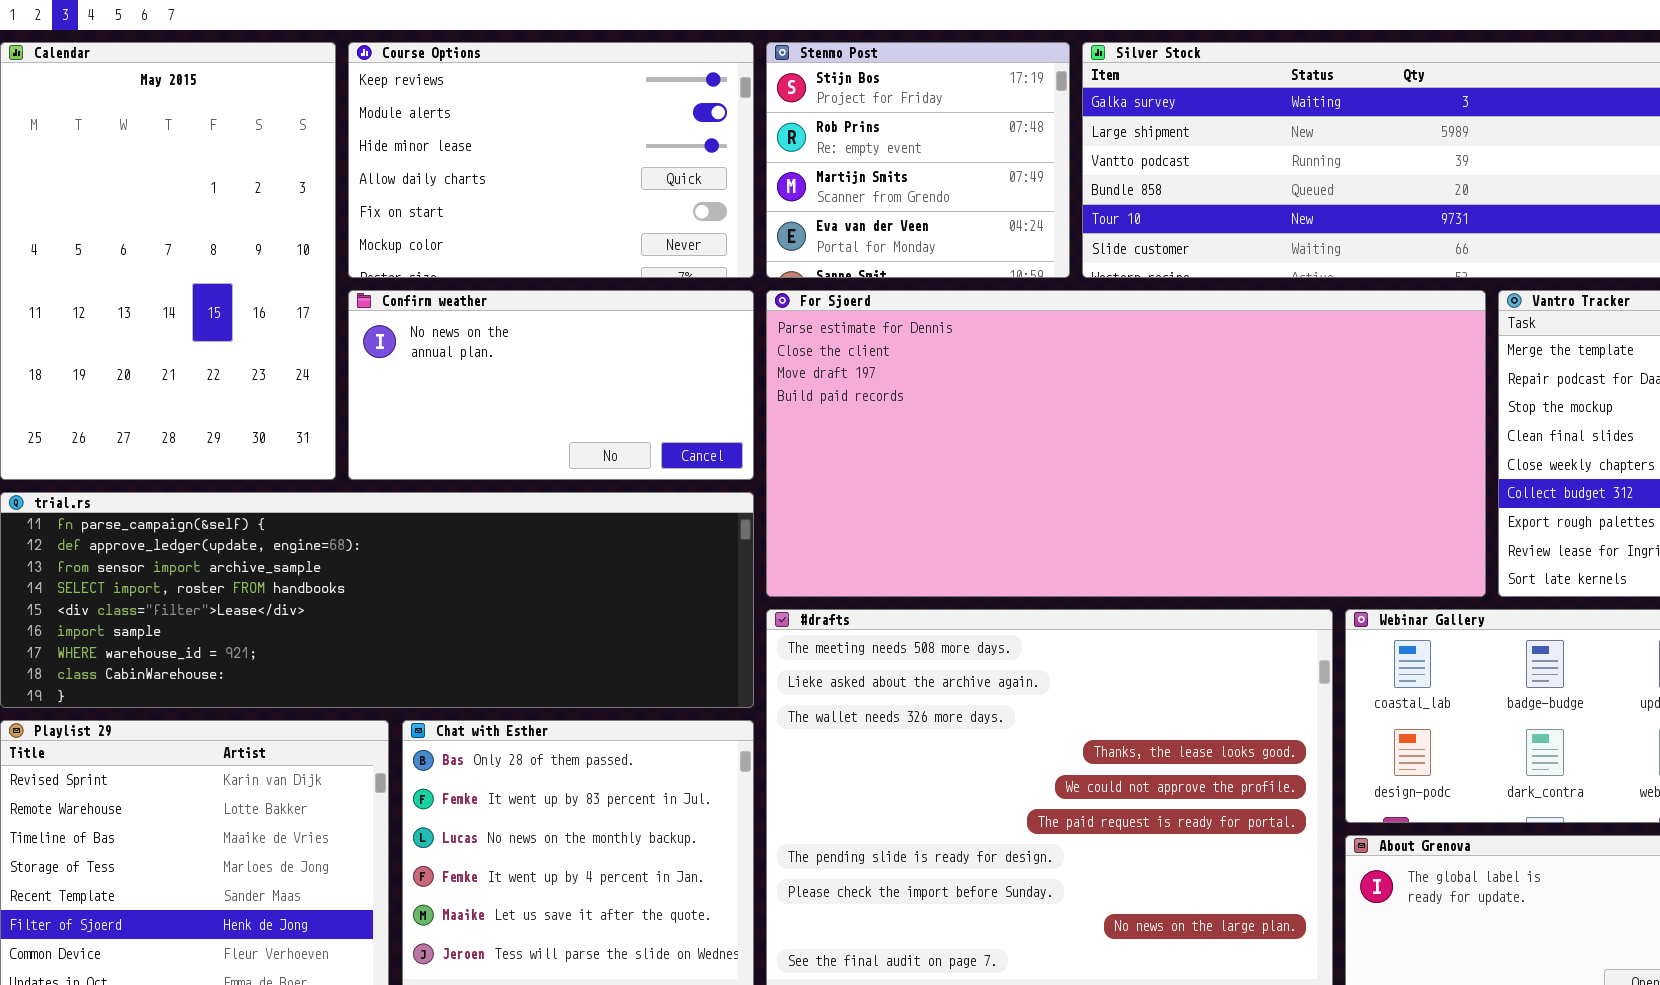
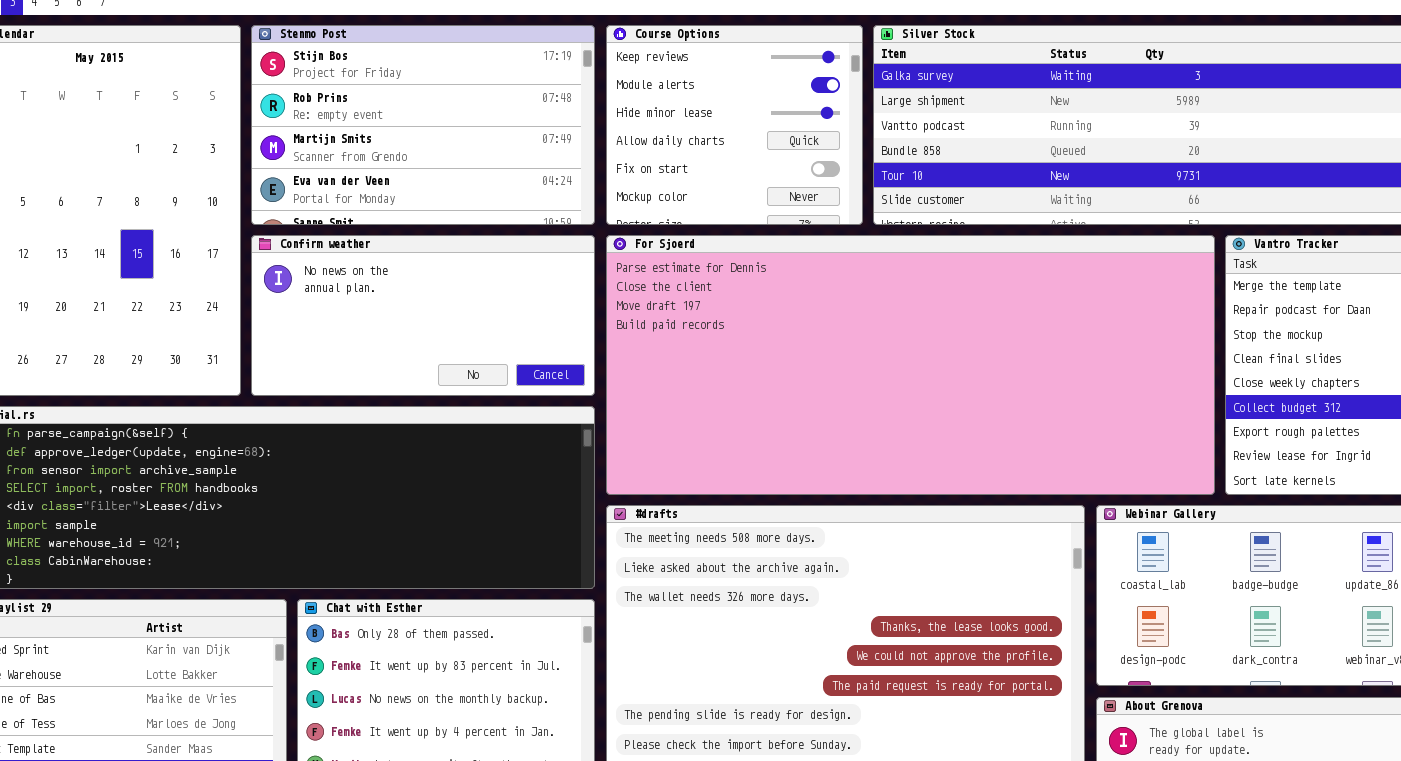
Course Options: [348,42,754,278] -> [606,25,863,225], moved, resized
Stenmo Post: [766,42,1070,278] -> [251,25,595,225], moved, resized

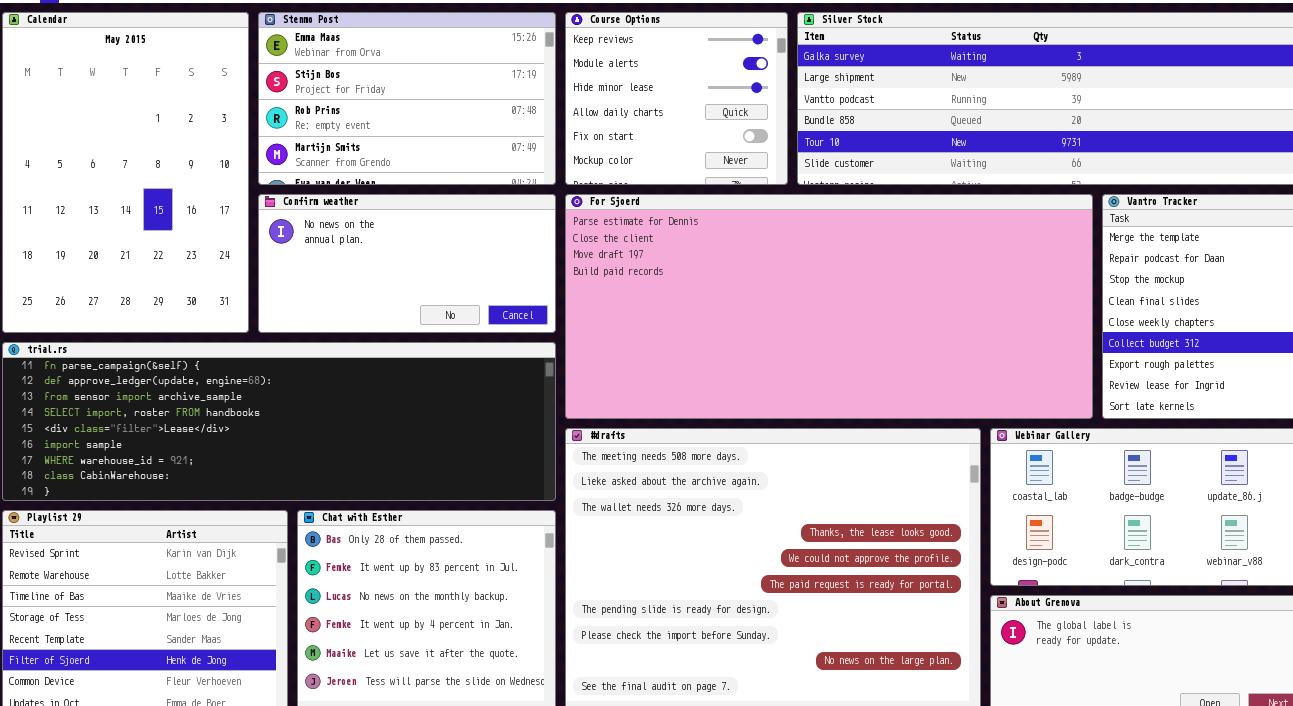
Stenmo Post: [251,25,595,225] -> [258,12,556,185], scrolled up 1 row

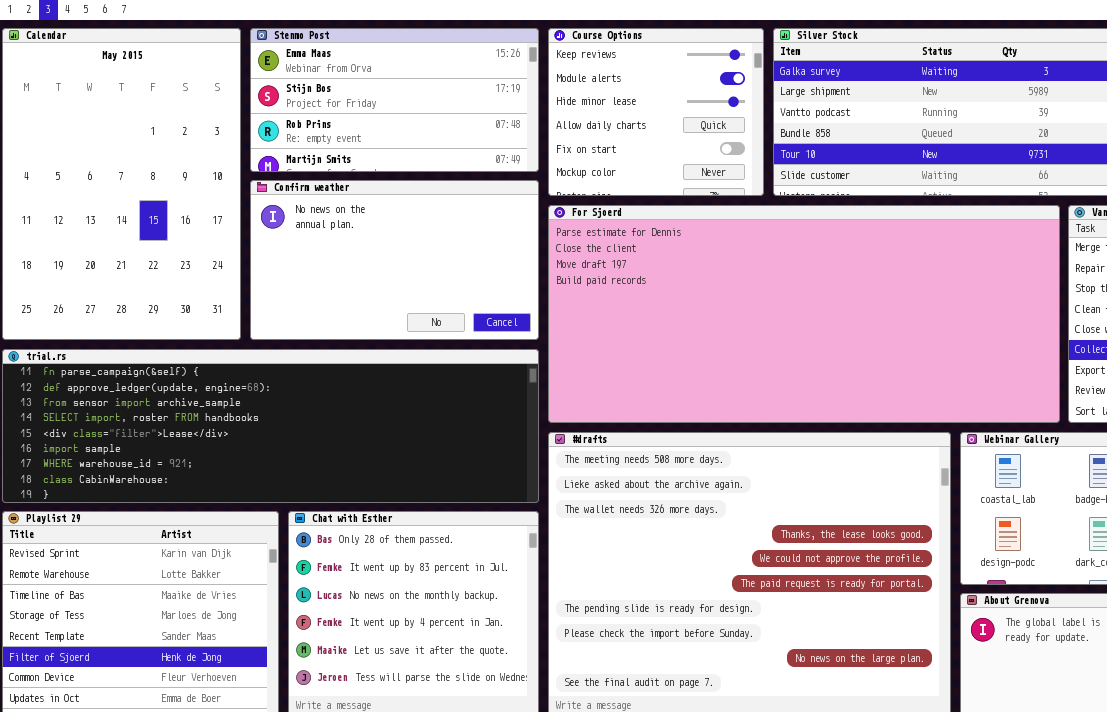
Stenmo Post: [258,12,556,185] -> [250,28,539,172], resized
Confirm weather: [258,194,556,333] -> [250,180,539,340], resized

